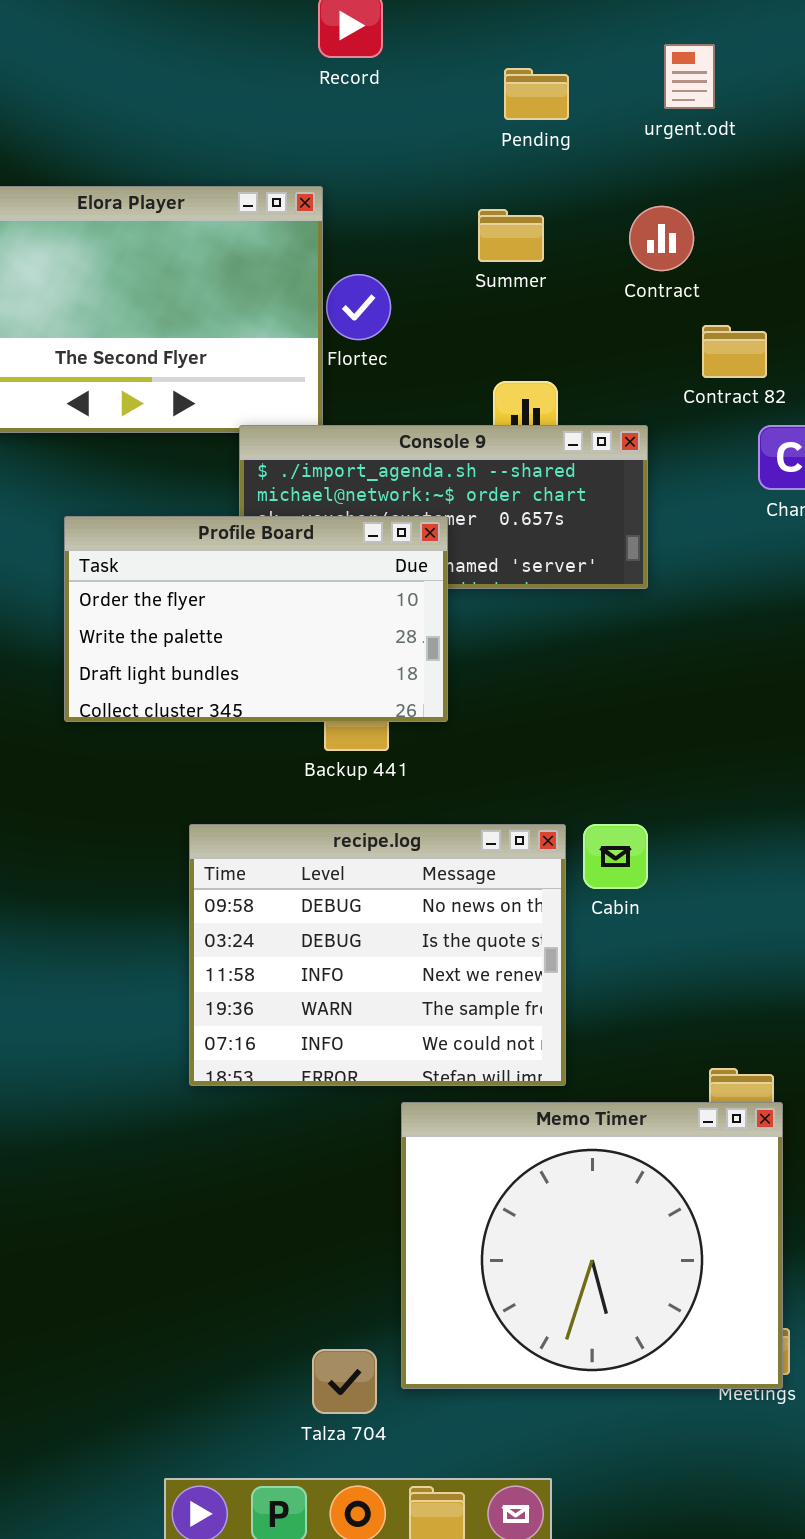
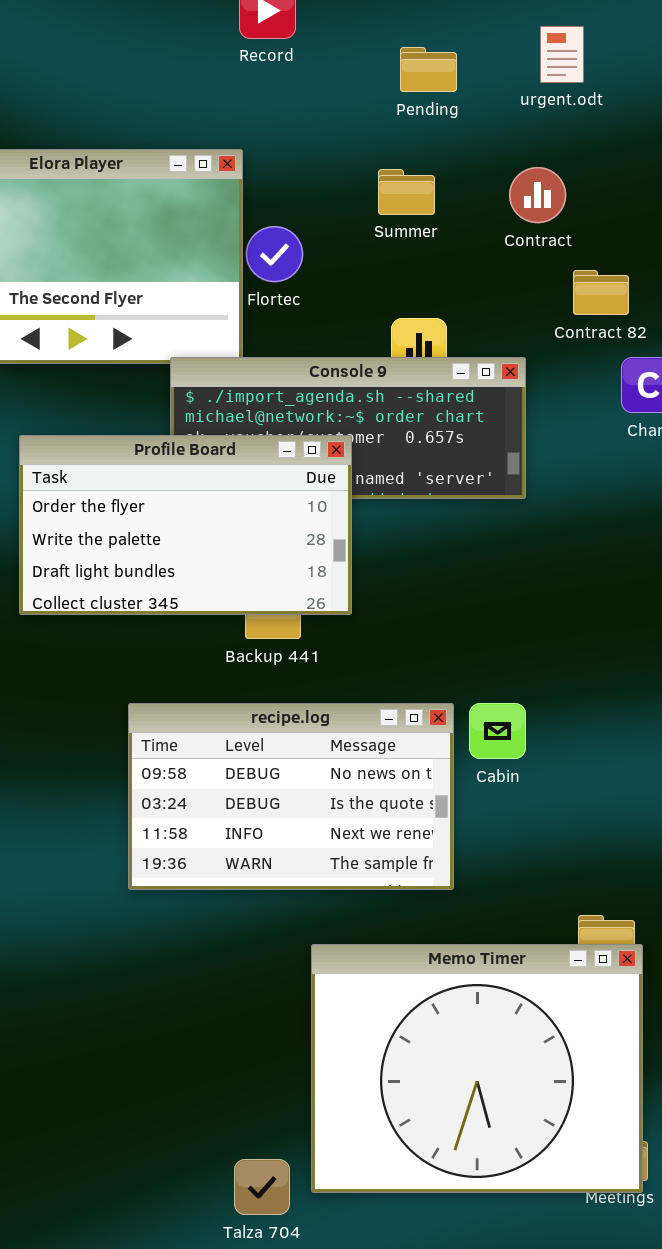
recipe.log: [189,824,566,1086] -> [128,703,454,890], resized

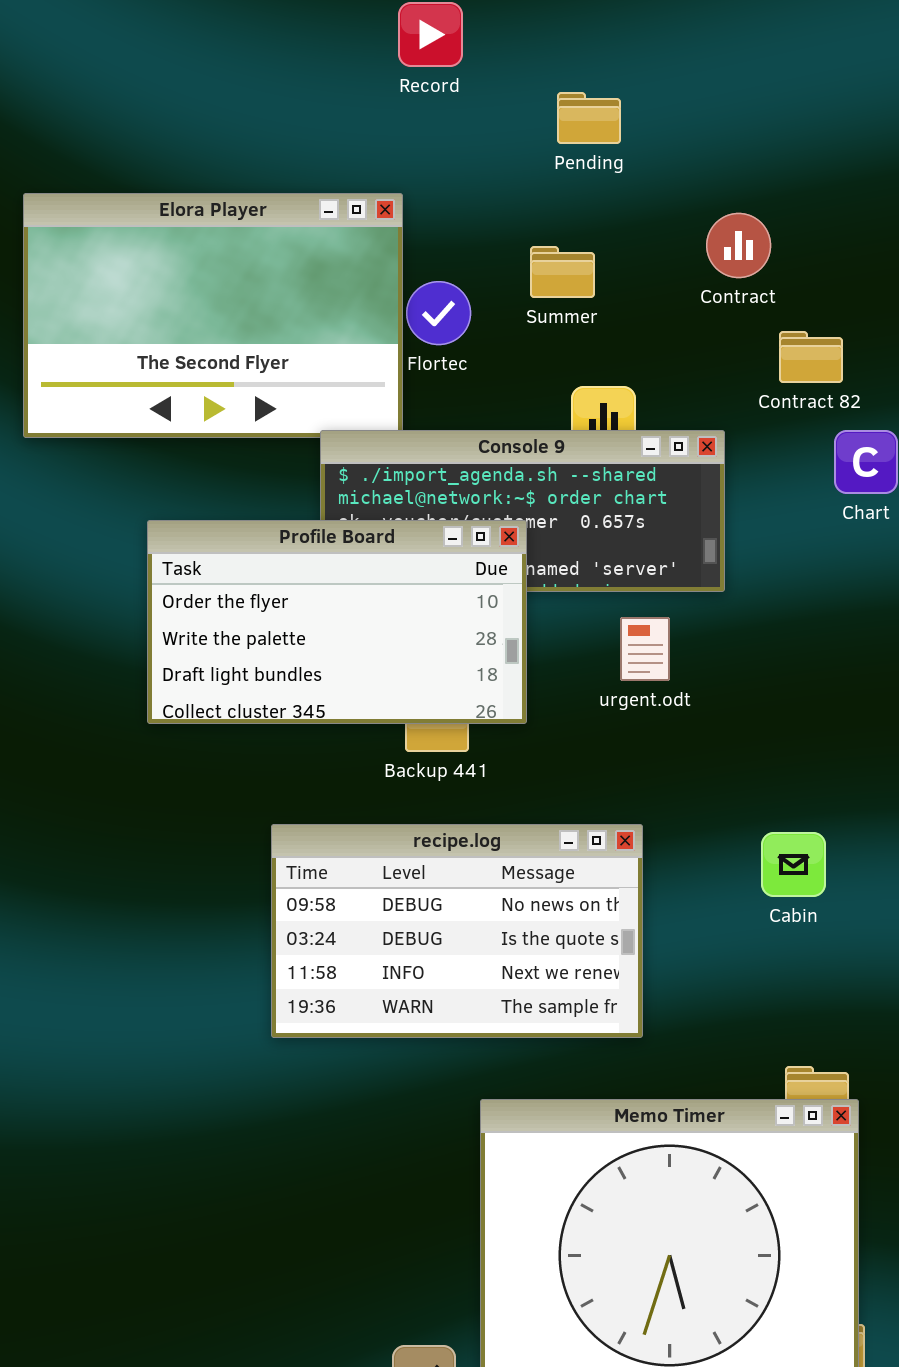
urgent.odt: [540,26,584,83] -> [620,617,670,681], moved
Pending: [400,47,457,92] -> [557,92,621,144], moved
Summer: [378,169,435,215] -> [530,246,595,298], moved
Cabin: [469,703,526,759] -> [761,832,826,897], moved

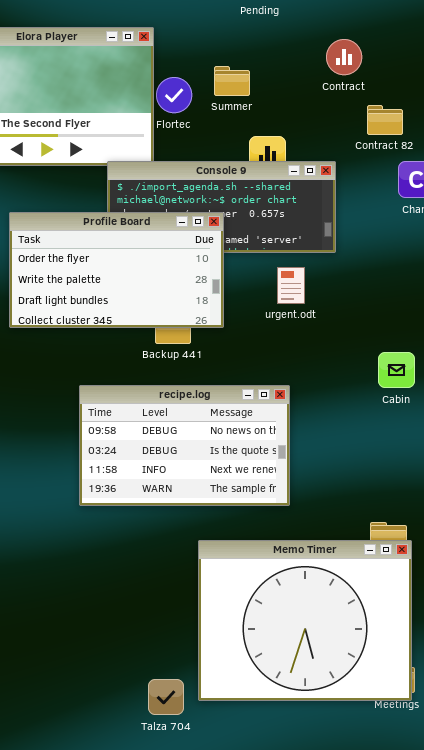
Summer: [530,246,595,298] -> [214,66,250,96], moved
Cabin: [761,832,826,897] -> [378,352,415,388], moved

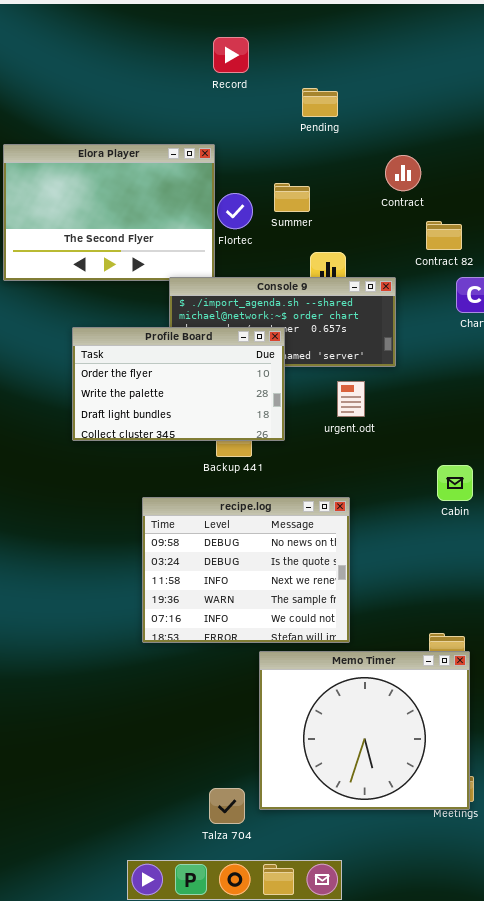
recipe.log: [79,385,290,506] -> [142,497,350,643], resized

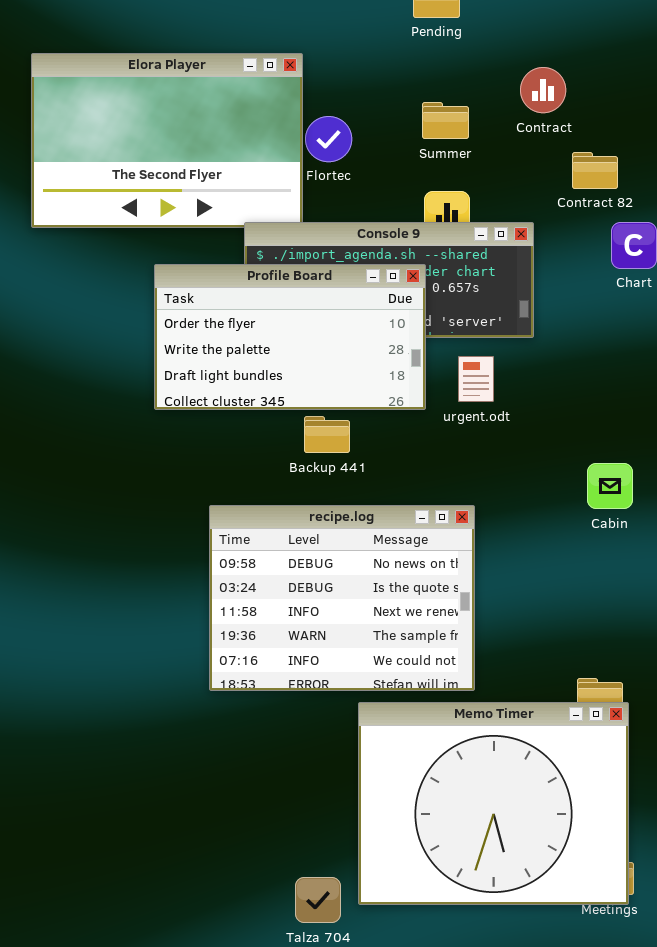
Summer: [274,183,310,212] -> [422,102,469,139], moved
Profile Board: [72,327,285,441] -> [154,264,426,410], moved

